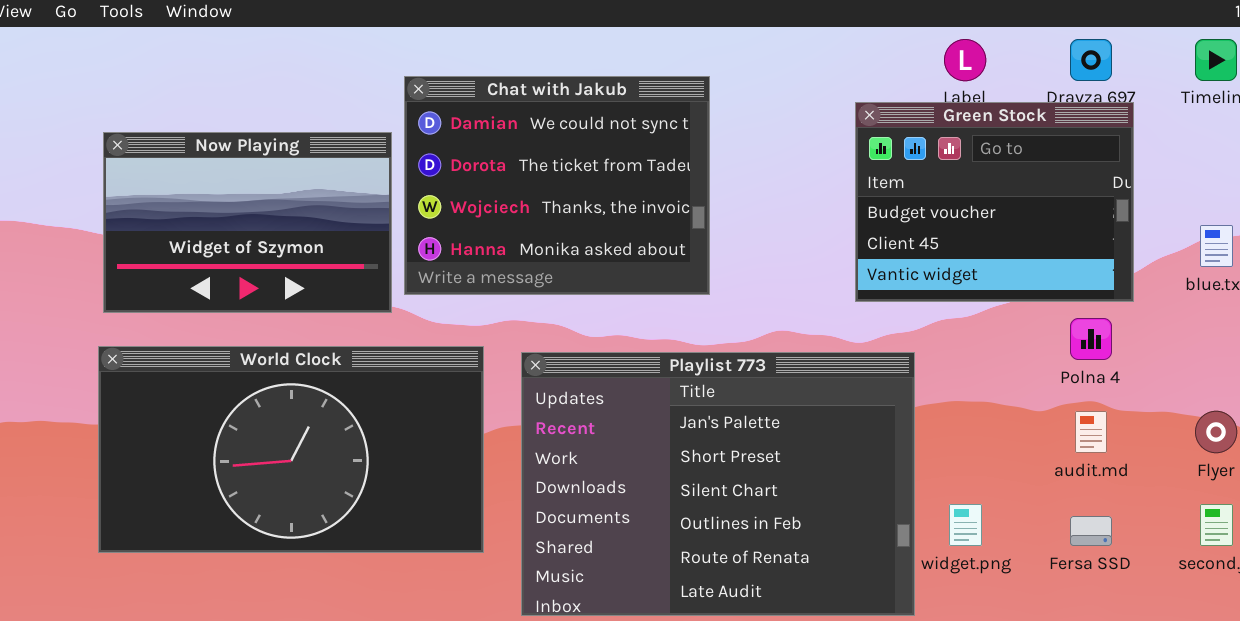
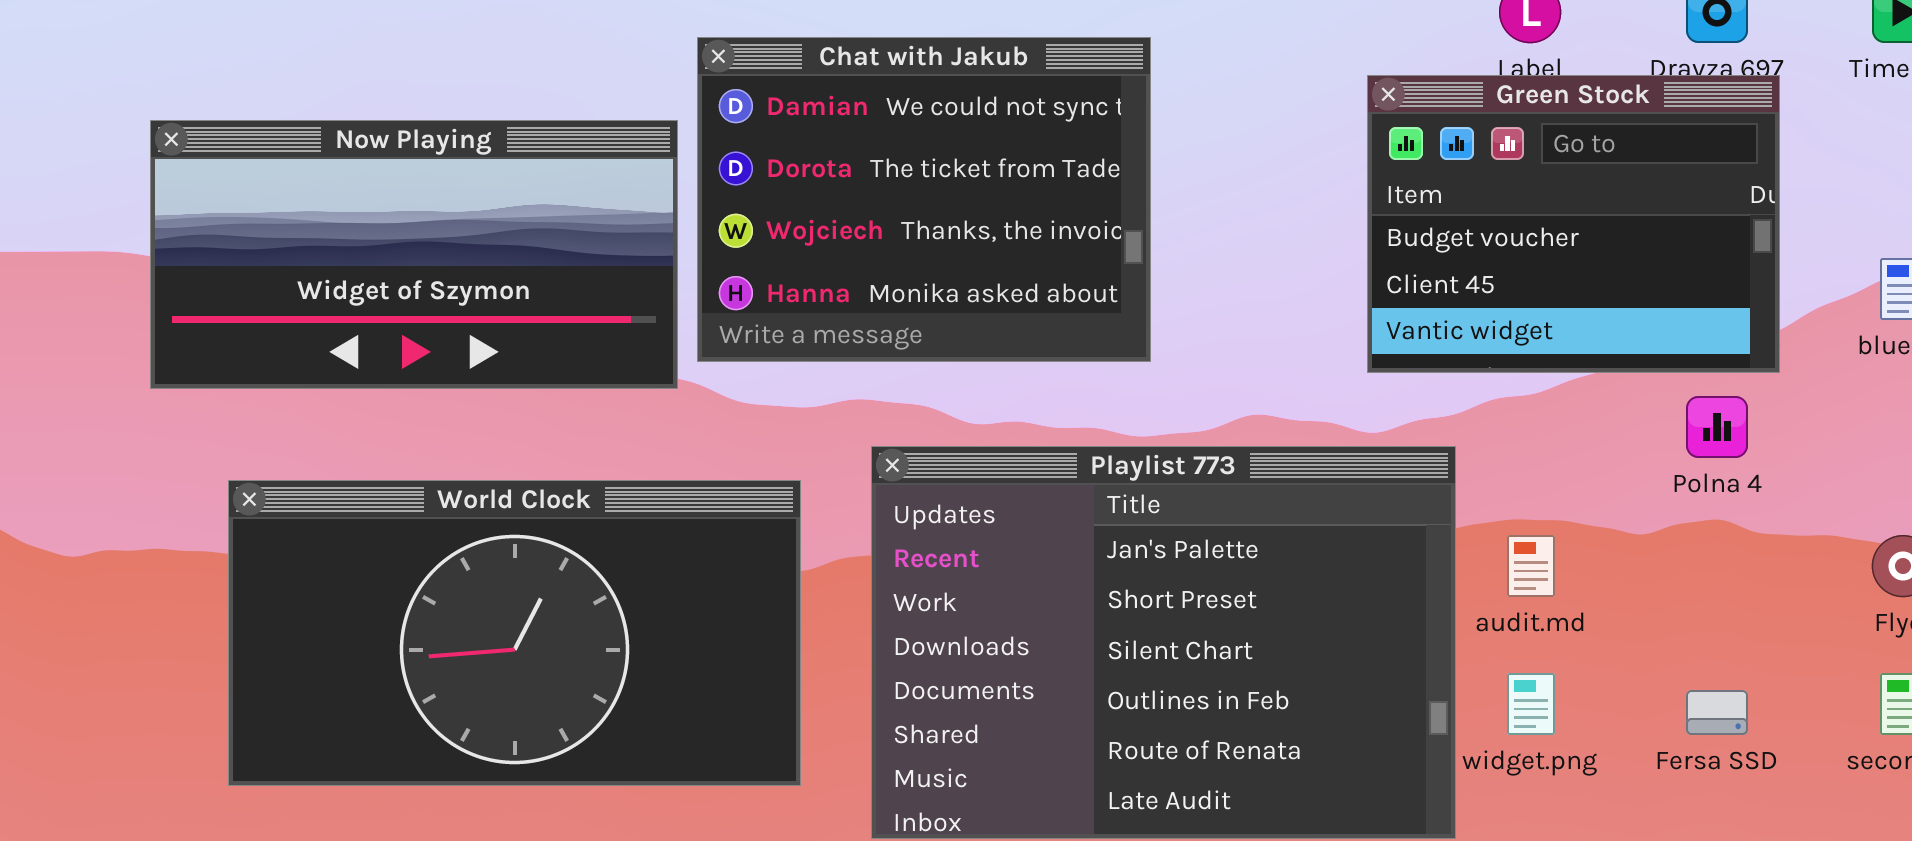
Now Playing: [103,132,392,313] -> [150,120,678,389], resized
World Clock: [98,346,484,553] -> [228,480,801,786], moved
audit.md: [1075,411,1107,453] -> [1507,535,1555,597], moved

